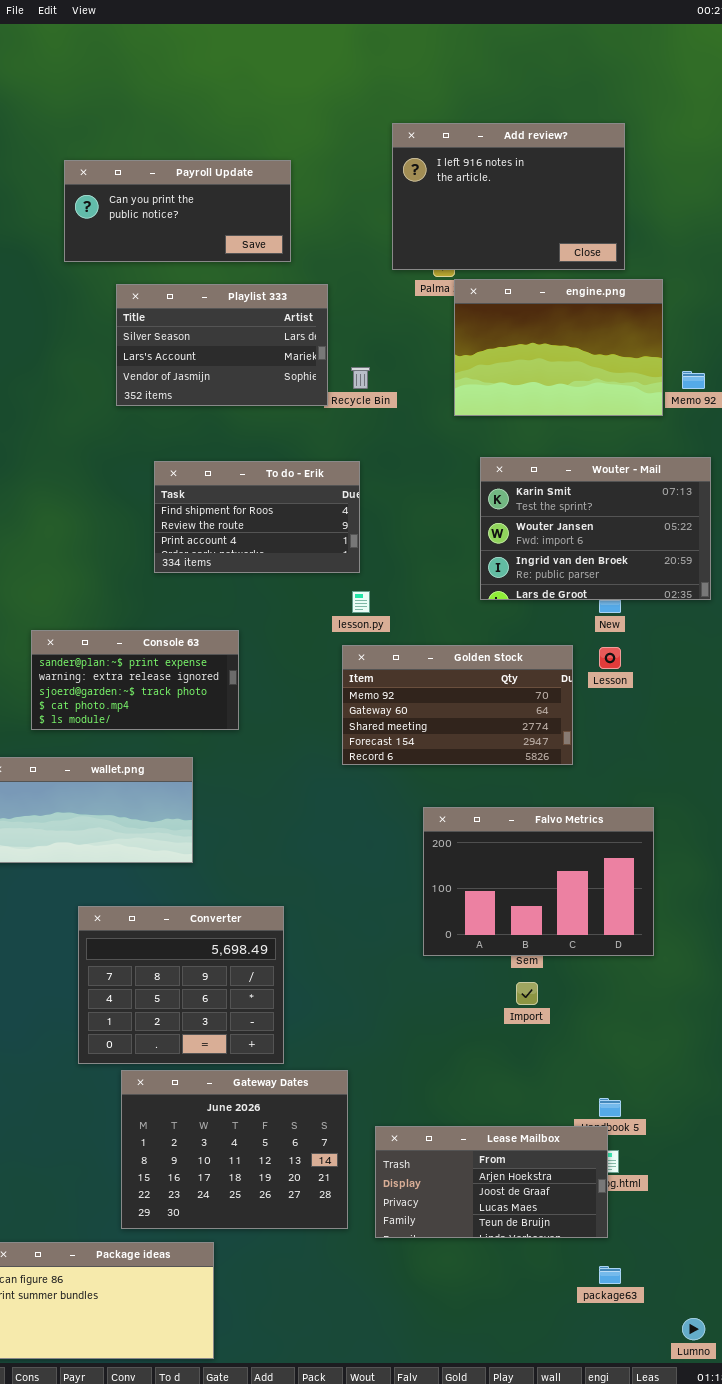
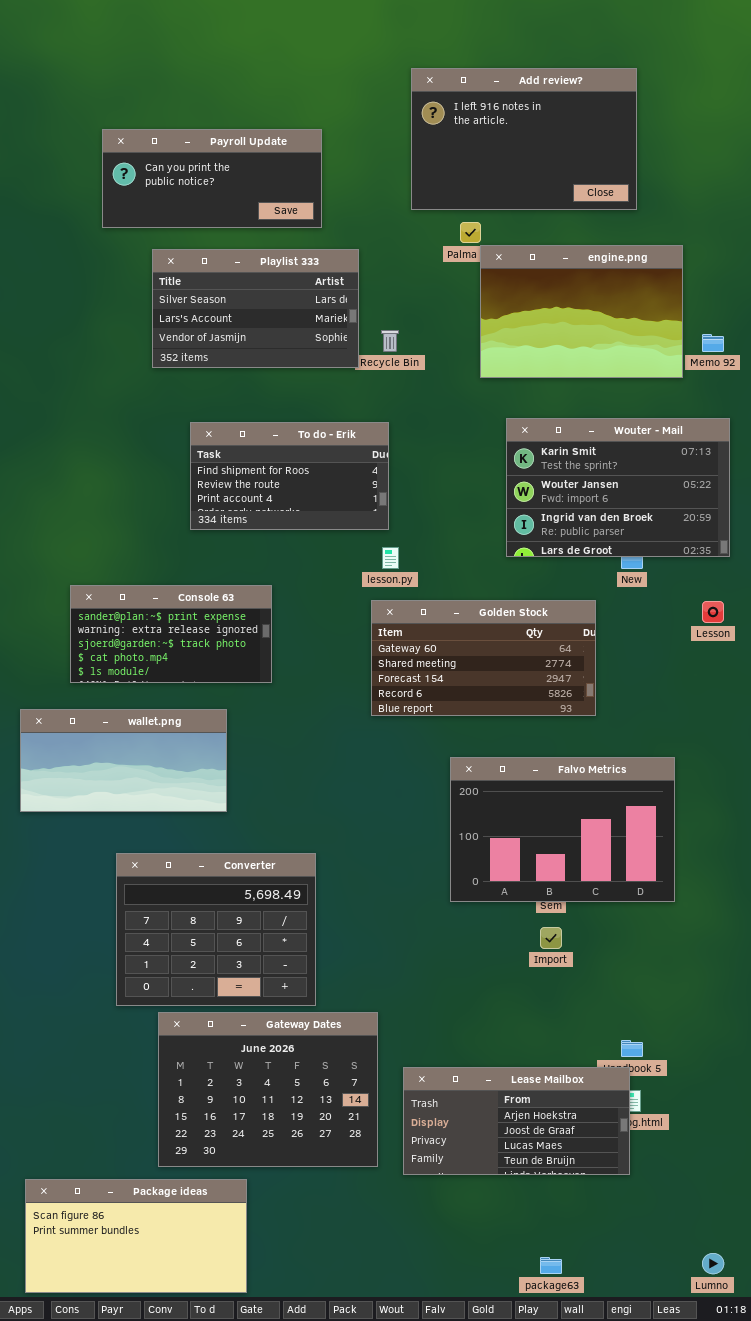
Add review?: [392,123,625,270] -> [411,68,637,210], moved
Golden Stock: [342,645,573,765] -> [371,600,596,716], scrolled down 1 row
Lesson: [599,647,621,669] -> [702,601,724,623], moved
package63: [599,1266,621,1284] -> [540,1257,562,1274], moved

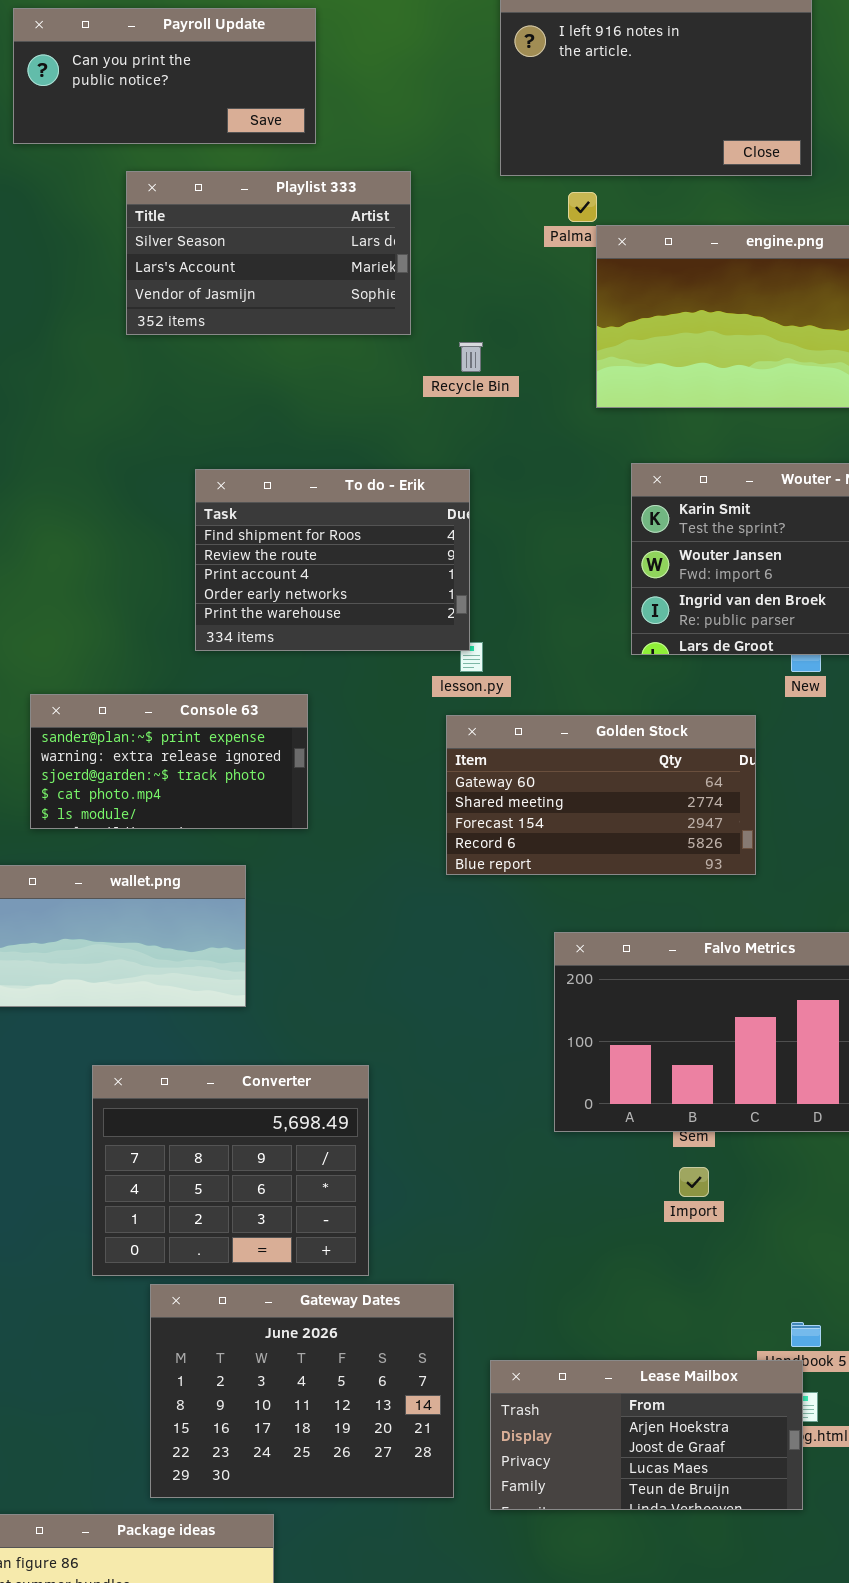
Payroll Update: [102,129,322,228] -> [13,8,316,144], moved
Playlist 333: [152,249,359,368] -> [126,171,411,335], moved
To do - Erik: [190,422,389,530] -> [195,469,470,651], resized

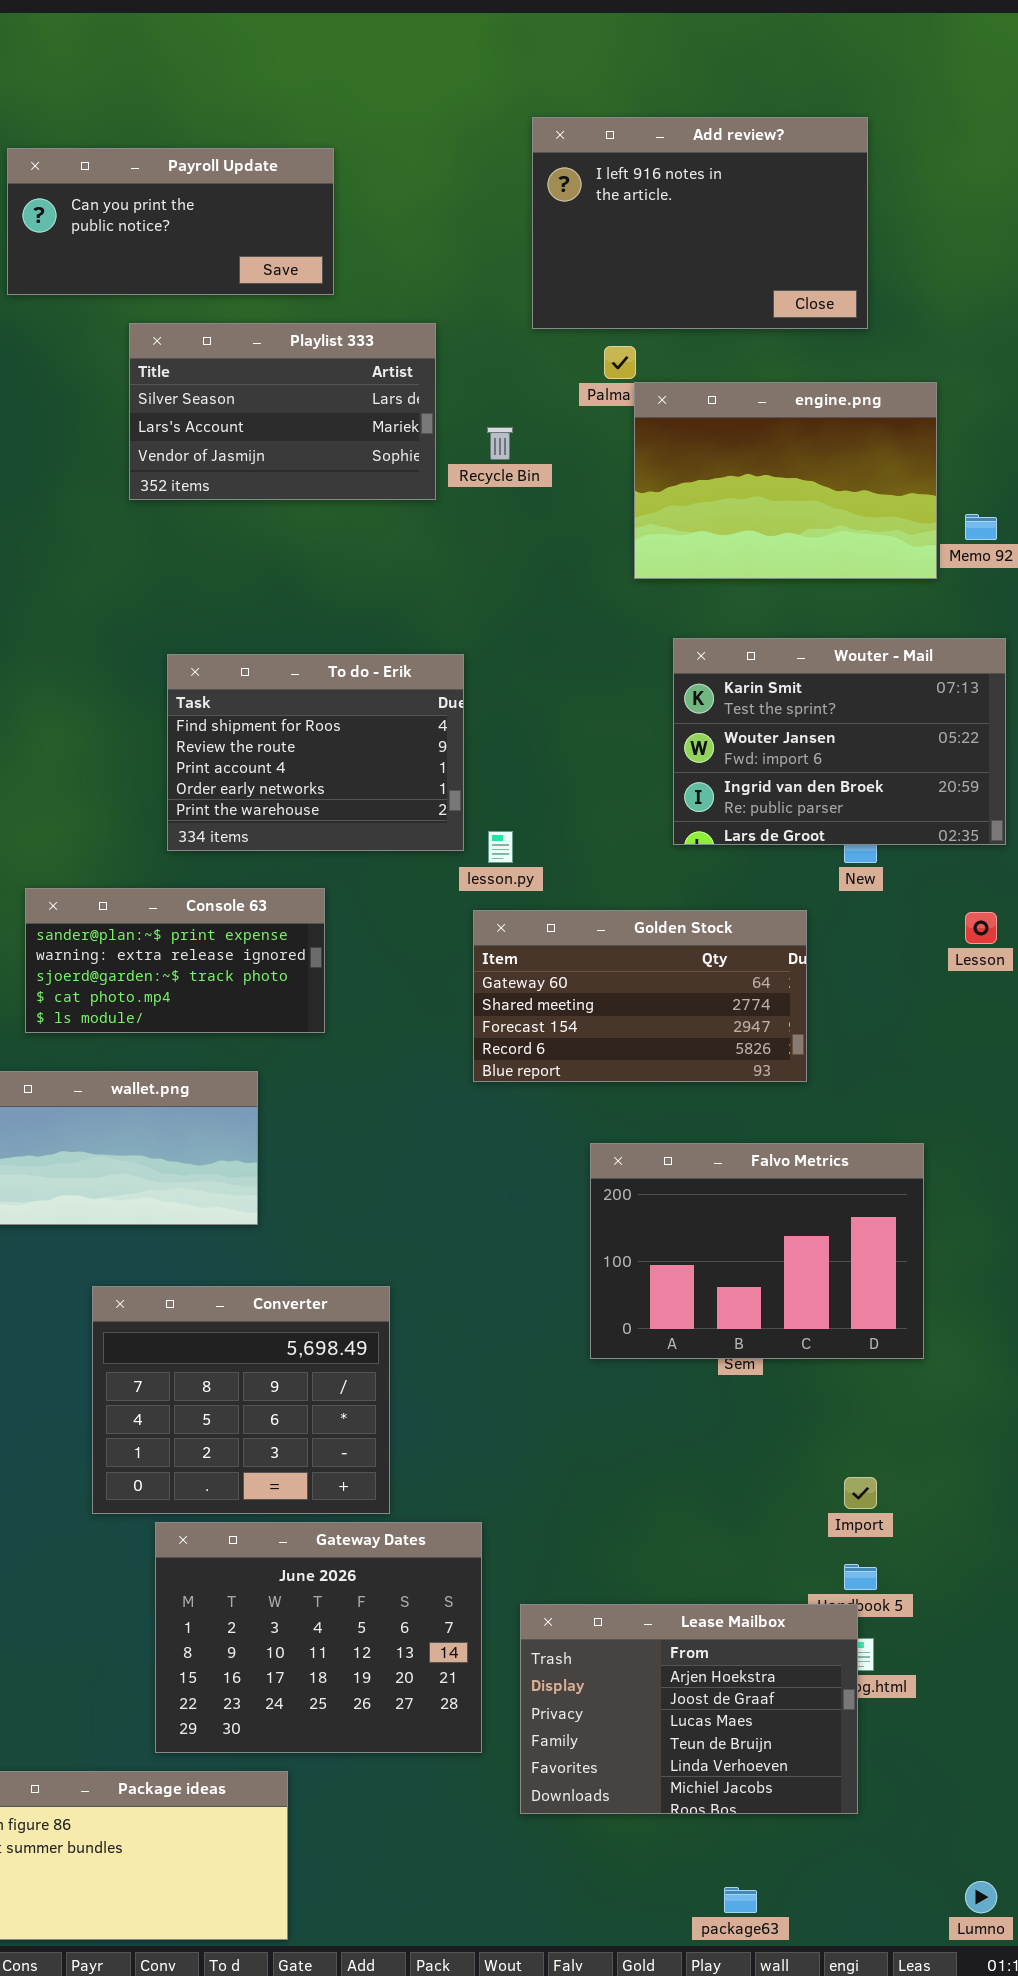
Recycle Bin: [459,342,483,372] -> [487,427,513,460], moved
To do - Erik: [195,469,470,651] -> [167,654,464,851], moved
Import: [679,1167,709,1197] -> [844,1477,877,1509], moved
Lease Mailbox: [490,1360,803,1510] -> [520,1604,858,1814], resized

